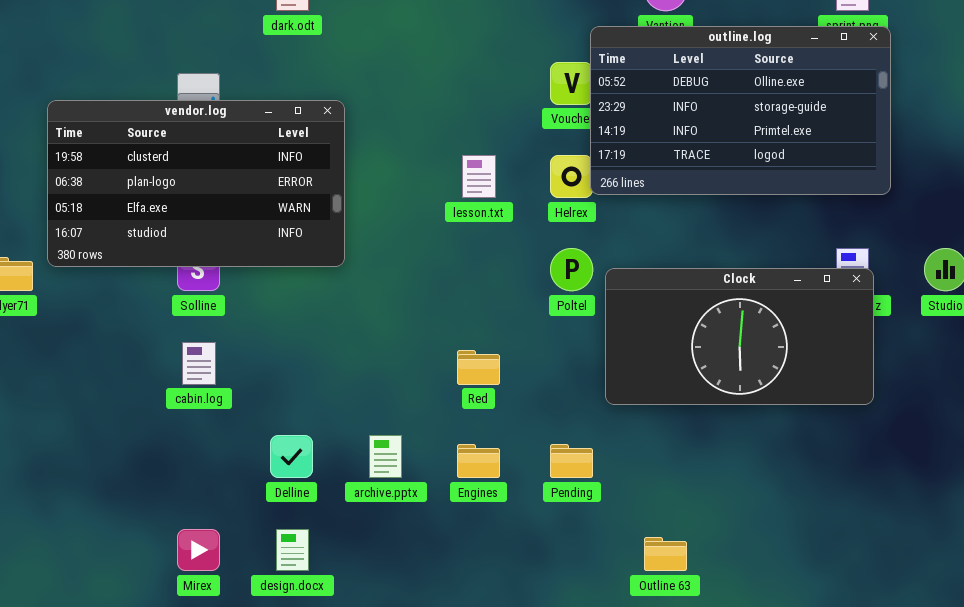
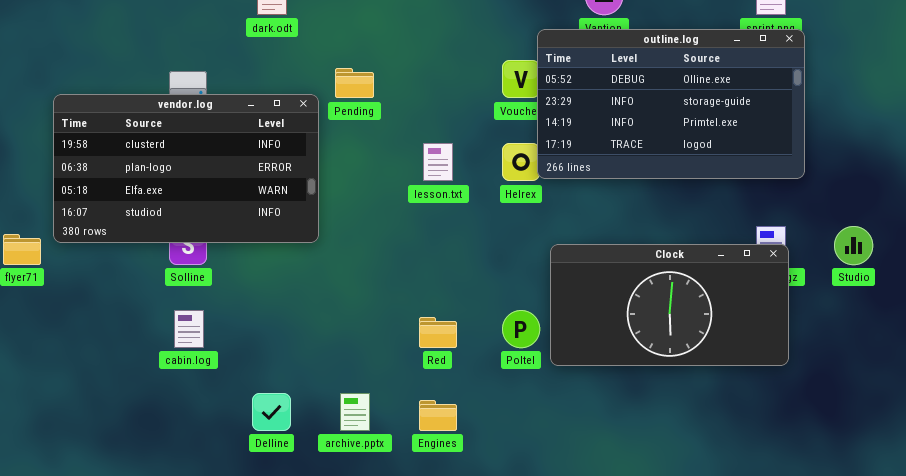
Poltel: [550,248,593,291] -> [502,310,540,348], moved
Pending: [550,444,593,478] -> [335,68,374,98], moved

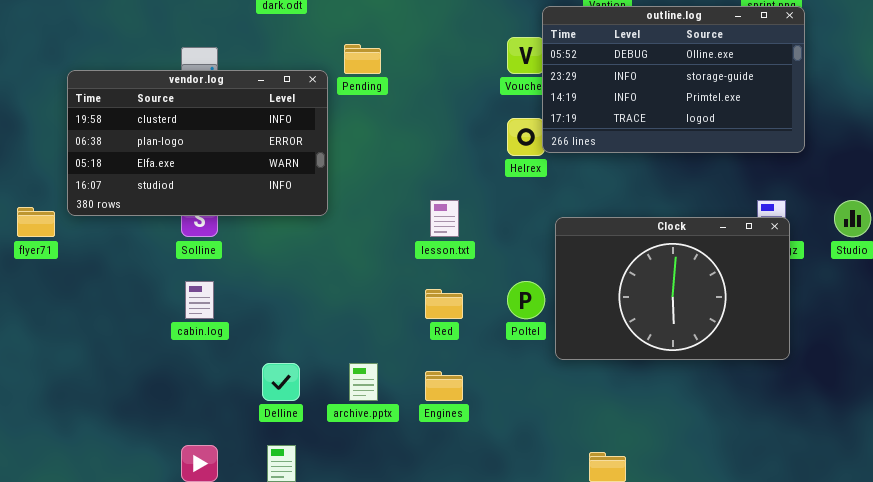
lesson.txt: [423,143,453,181] -> [430,200,459,237], moved
Clock: [550,244,789,366] -> [555,217,790,360], resized

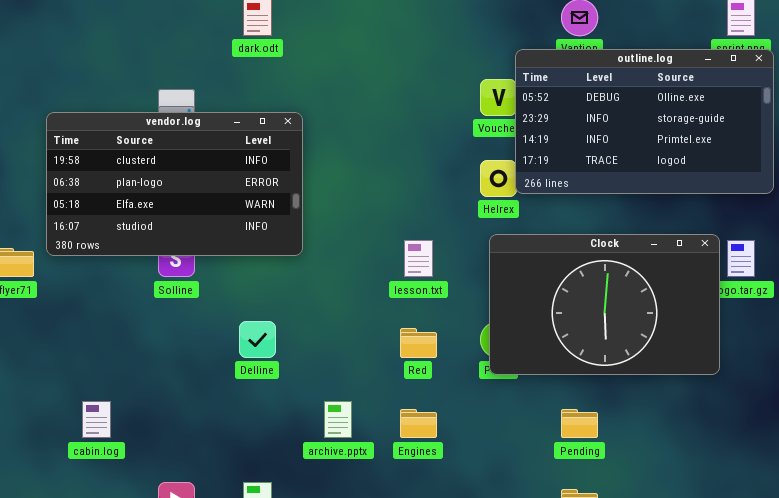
Pending: [344,44,381,74] -> [561,409,598,438], moved
Clock: [555,217,790,360] -> [489,234,720,375], moved
cabin.log: [185,281,214,319] -> [82,401,111,438], moved
Delline: [262,363,300,401] -> [239,321,276,358], moved

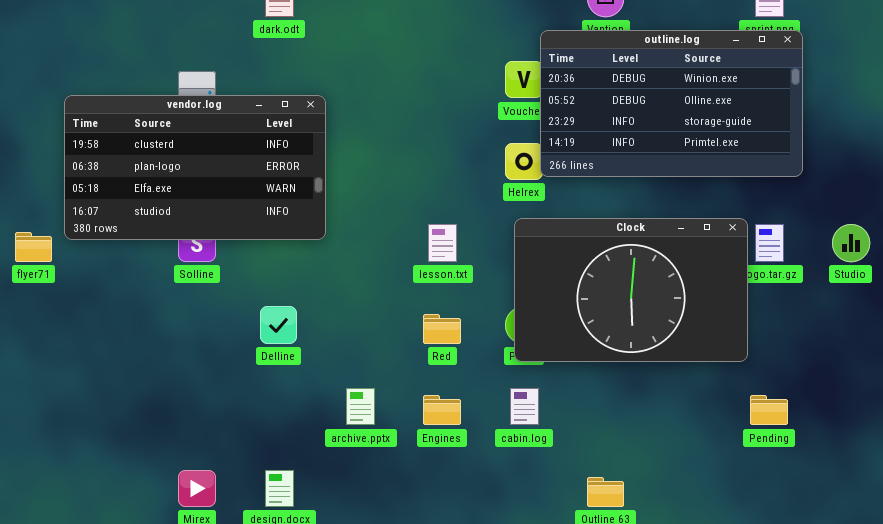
outline.log: [515,49,774,194] -> [540,30,803,177], scrolled up 1 row
cabin.log: [82,401,111,438] -> [510,388,539,425], moved
Pending: [561,409,598,438] -> [750,395,788,425], moved

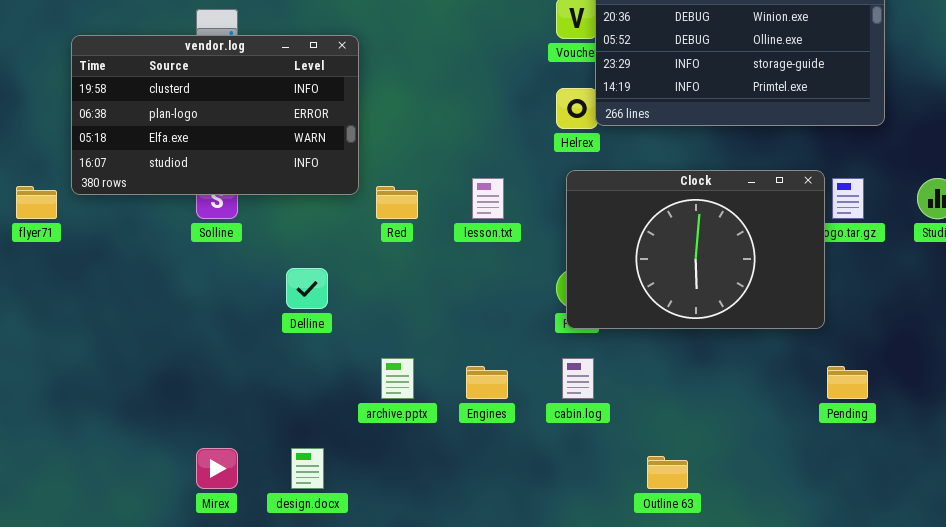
Red: [423,314,461,344] -> [376,186,418,219], moved

